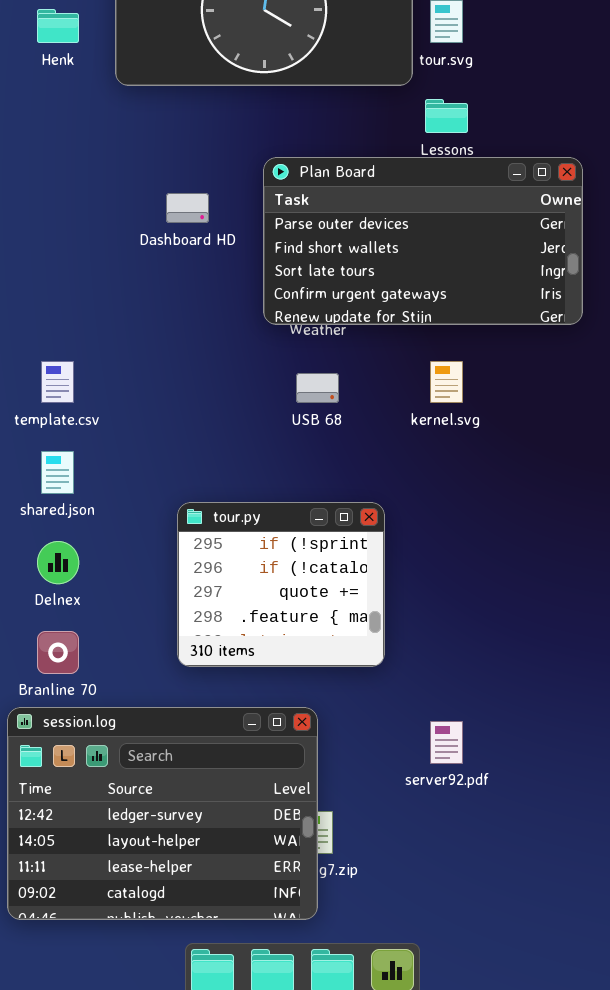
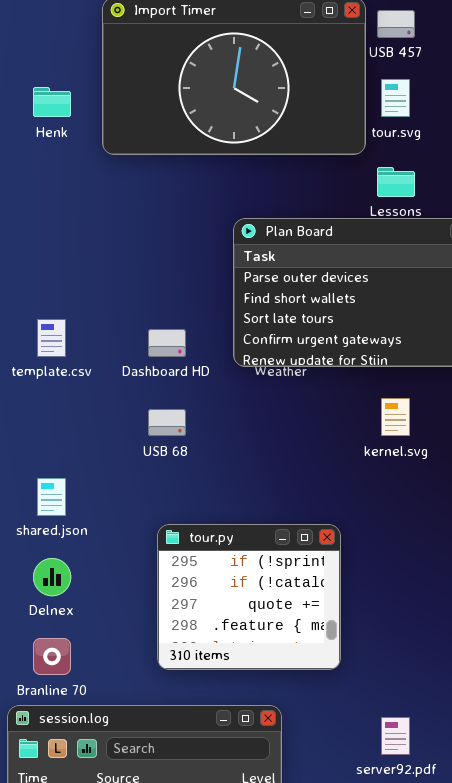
Dashboard HD: [166,193,209,223] -> [148,329,186,357], moved
template.csv: [41,361,74,403] -> [37,319,66,357], moved
USB 68: [296,373,339,403] -> [148,409,186,436], moved

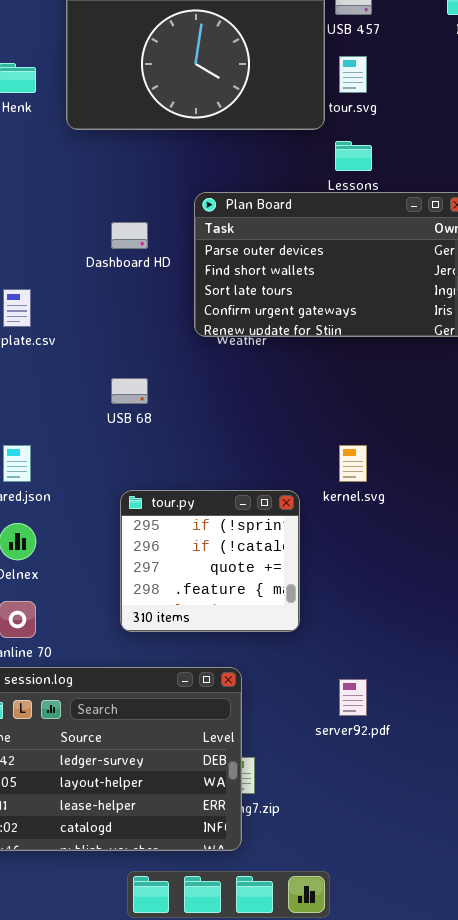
Dashboard HD: [148,329,186,357] -> [111,222,148,249], moved
kernel.svg: [381,398,410,436] -> [339,445,367,482], moved

